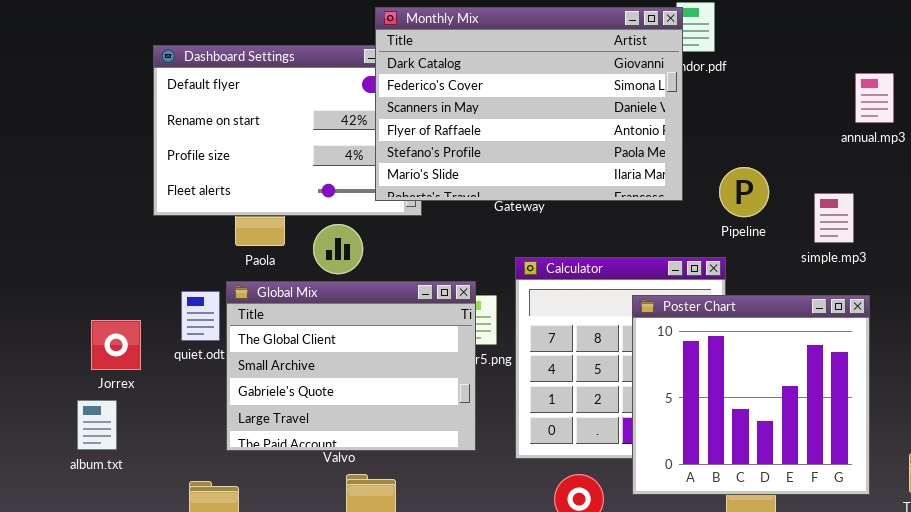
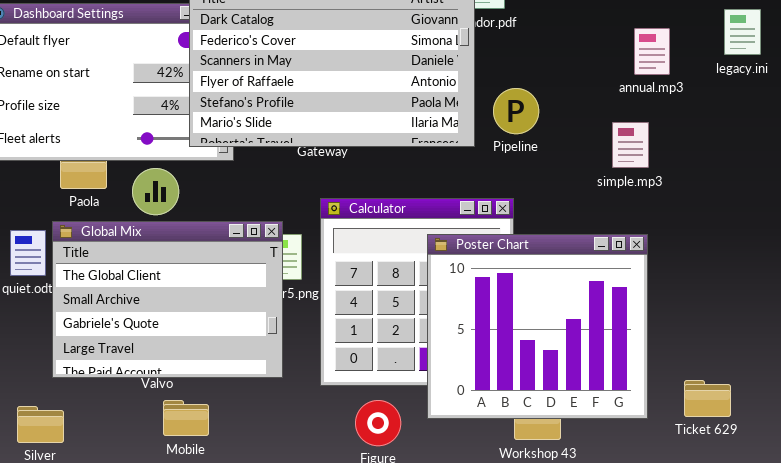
Pipeline: [719,167,769,217] -> [493,88,539,134], moved
simple.mp3: [814,193,854,243] -> [612,122,649,168], moved

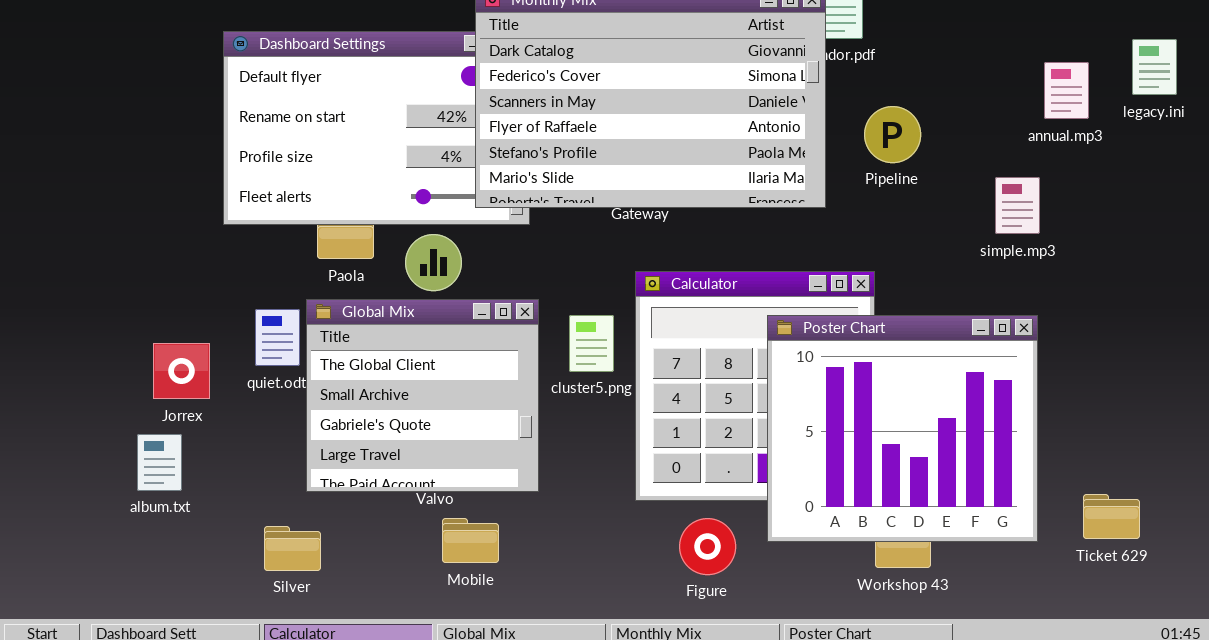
annual.mp3: [634,28,670,75] -> [1044,62,1089,119], moved
Pipeline: [493,88,539,134] -> [864,106,921,163], moved
Global Mix: [52,221,283,378] -> [306,299,539,492], resized

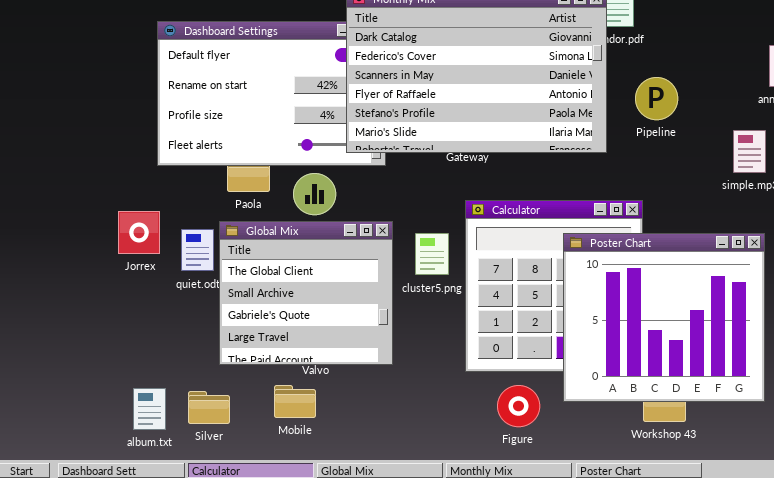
Jorrex: [153,343,210,399] -> [118,211,160,254], moved
album.txt: [137,434,182,491] -> [133,388,166,430], moved
Mobile: [442,518,499,563] -> [274,385,316,418], moved

